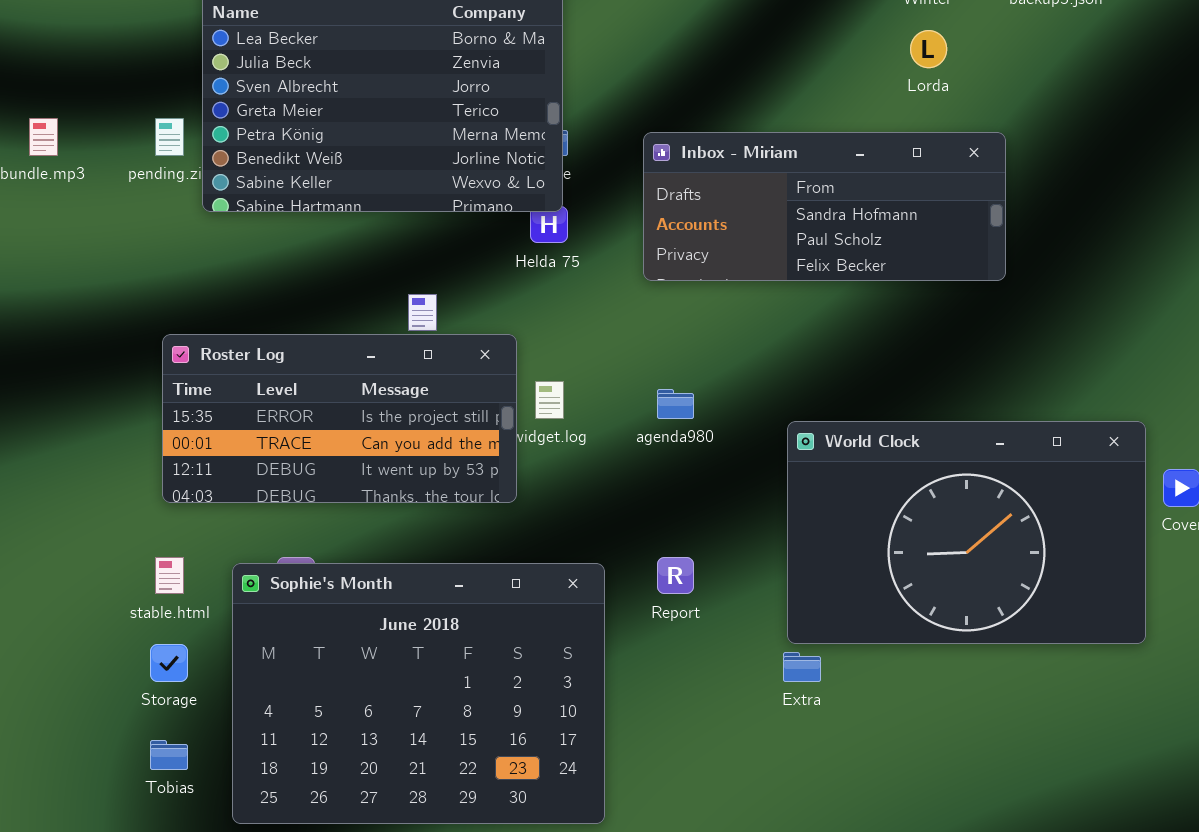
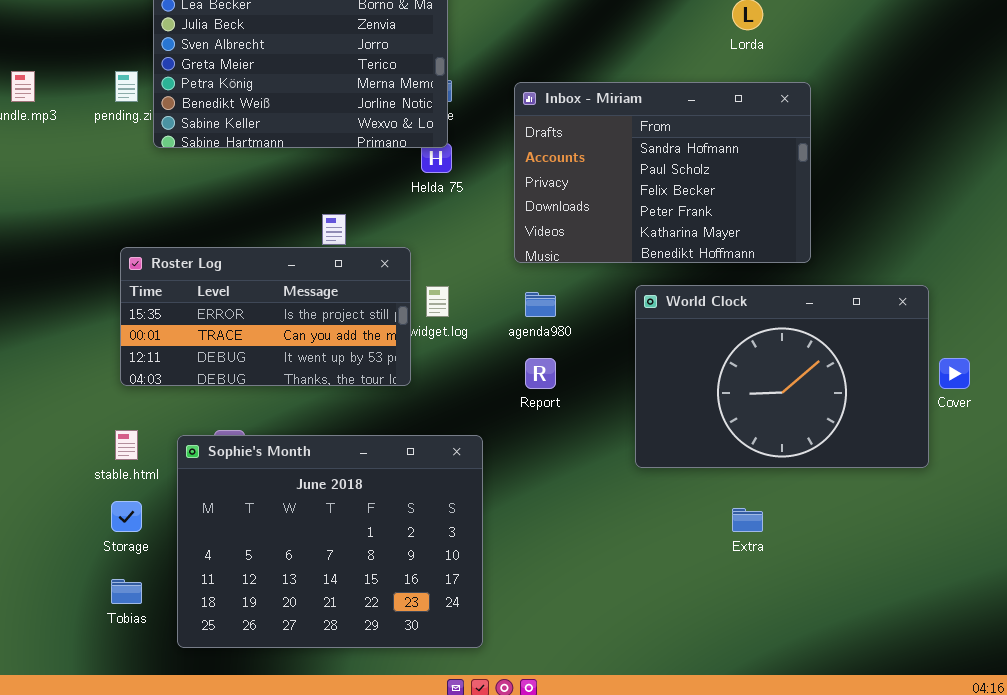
Inbox - Miriam: [643,132,1006,281] -> [514,82,811,263], resized
World Clock: [787,421,1146,644] -> [635,285,929,468], moved
Report: [657,557,694,594] -> [525,358,556,389], moved
Extra: [783,652,821,682] -> [732,508,763,532], moved

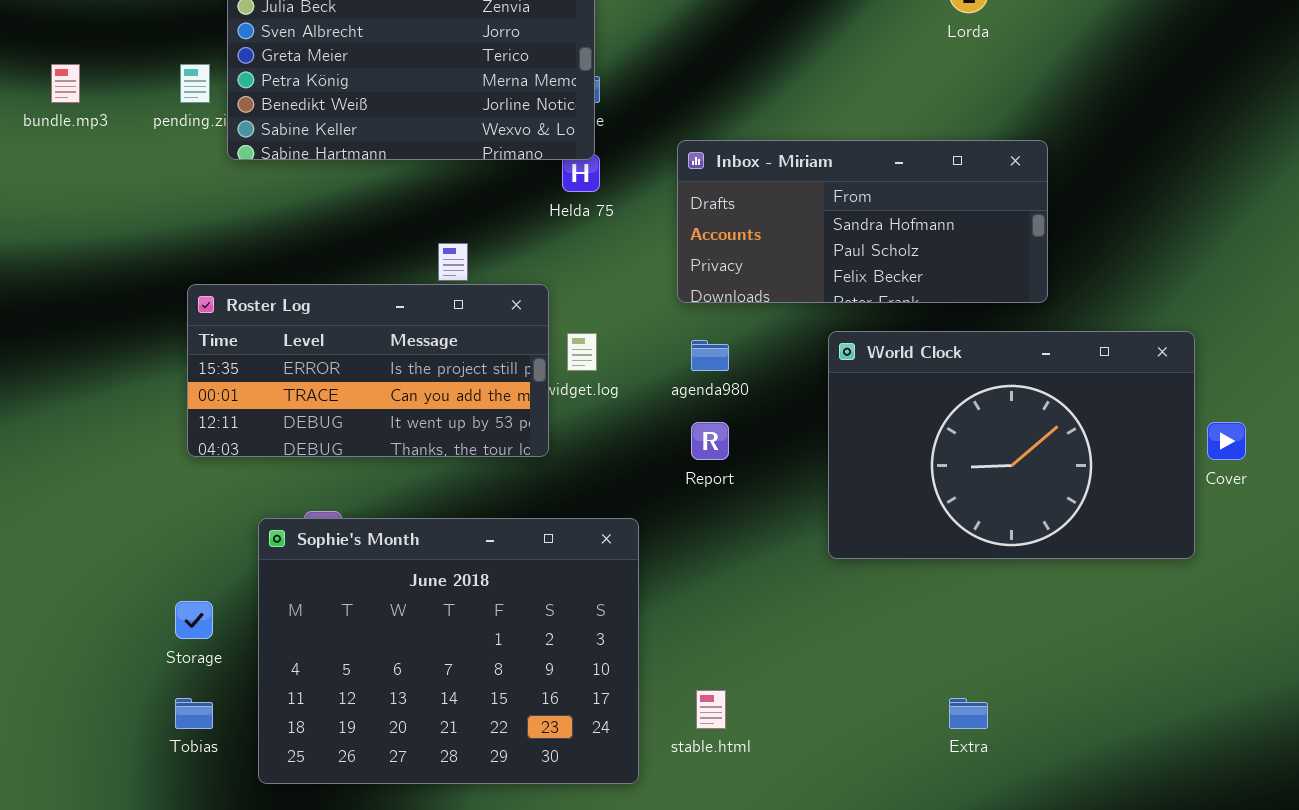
Inbox - Miriam: [514,82,811,263] -> [677,140,1048,303], resized
stable.html: [115,430,138,460] -> [696,690,726,729], moved
Extra: [732,508,763,532] -> [949,698,988,729], moved

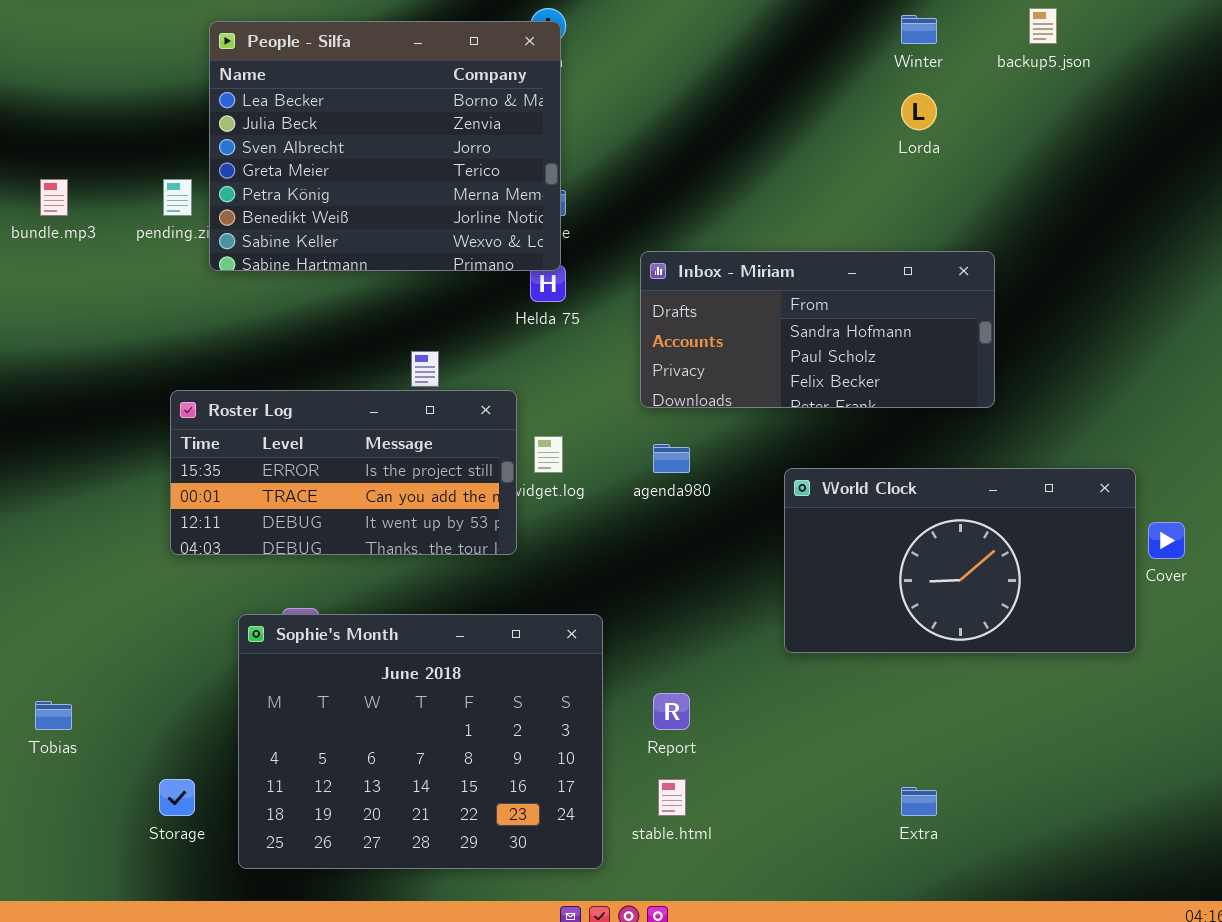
World Clock: [828,331,1195,559] -> [784,468,1136,653], resized
Report: [691,422,729,460] -> [653,693,690,730], moved
Storage: [175,601,213,639] -> [159,779,195,816], moved
Tobias: [175,698,213,729] -> [35,701,72,730], moved

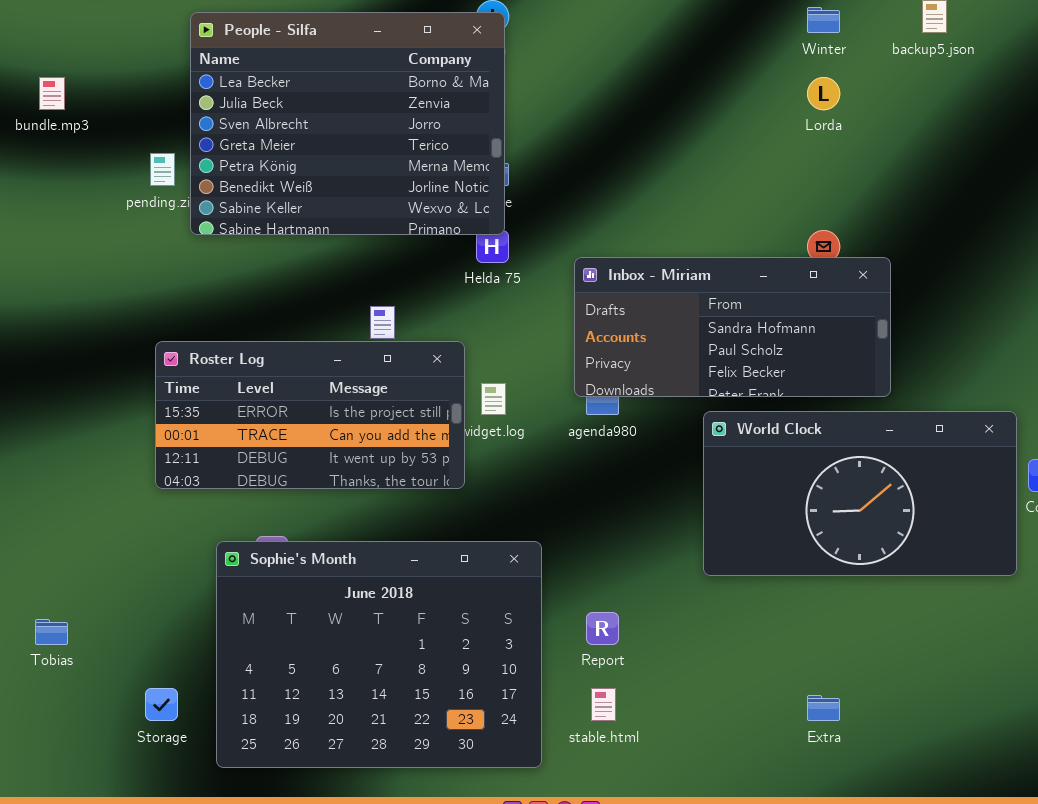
bundle.mp3: [40,179,68,216] -> [39,77,65,110], moved
Inbox - Miriam: [640,251,995,408] -> [574,257,891,397], moved

